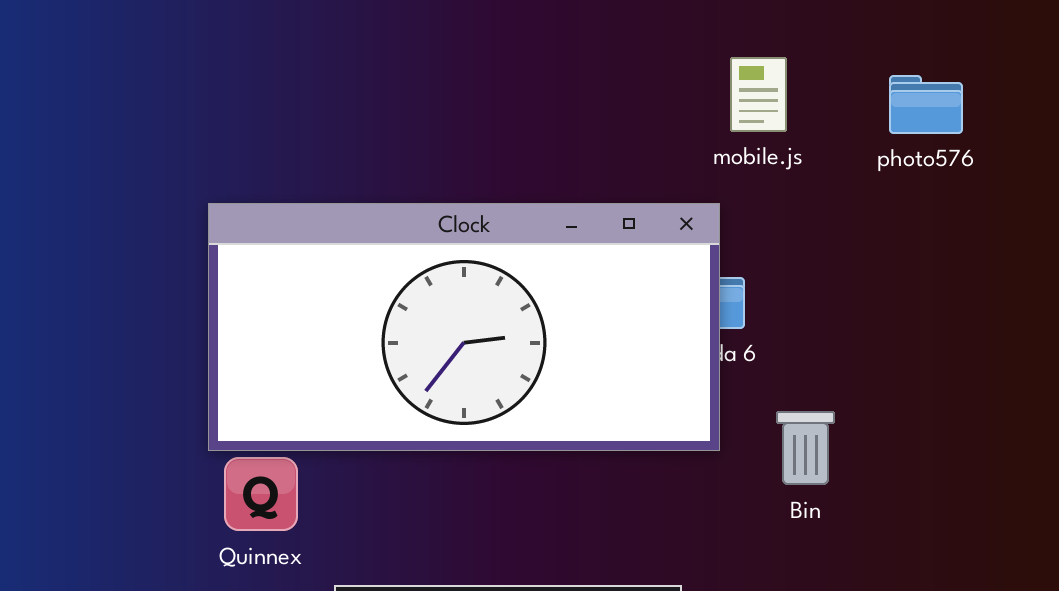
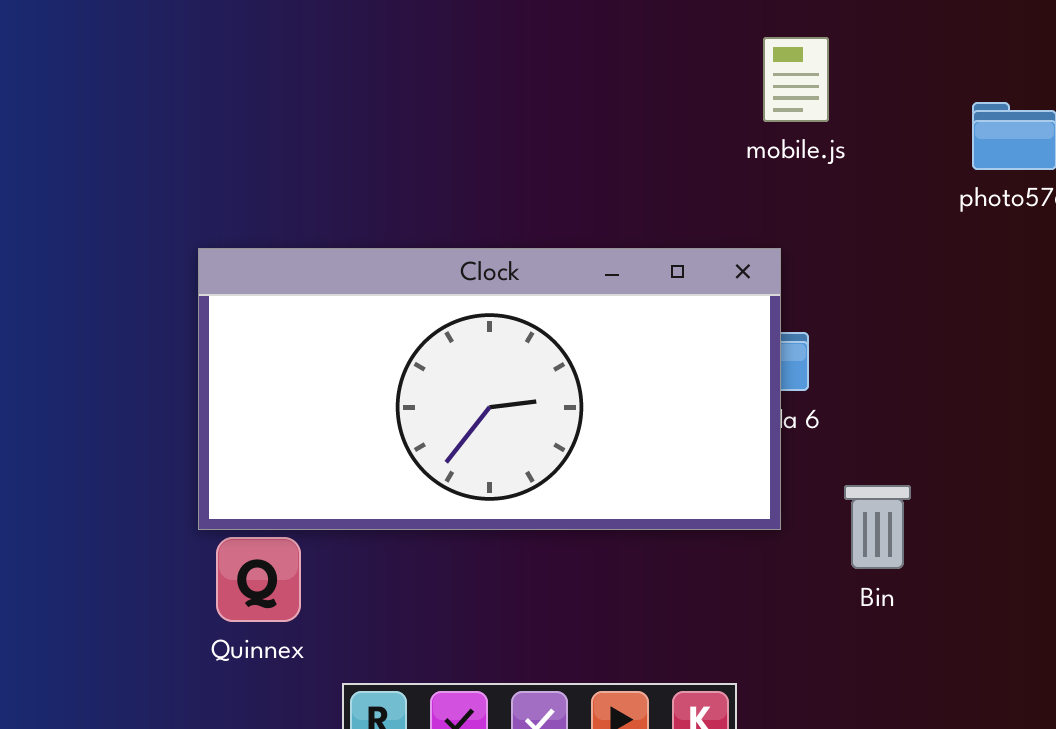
mobile.js: [730,57,787,132] -> [763,37,829,122], moved

